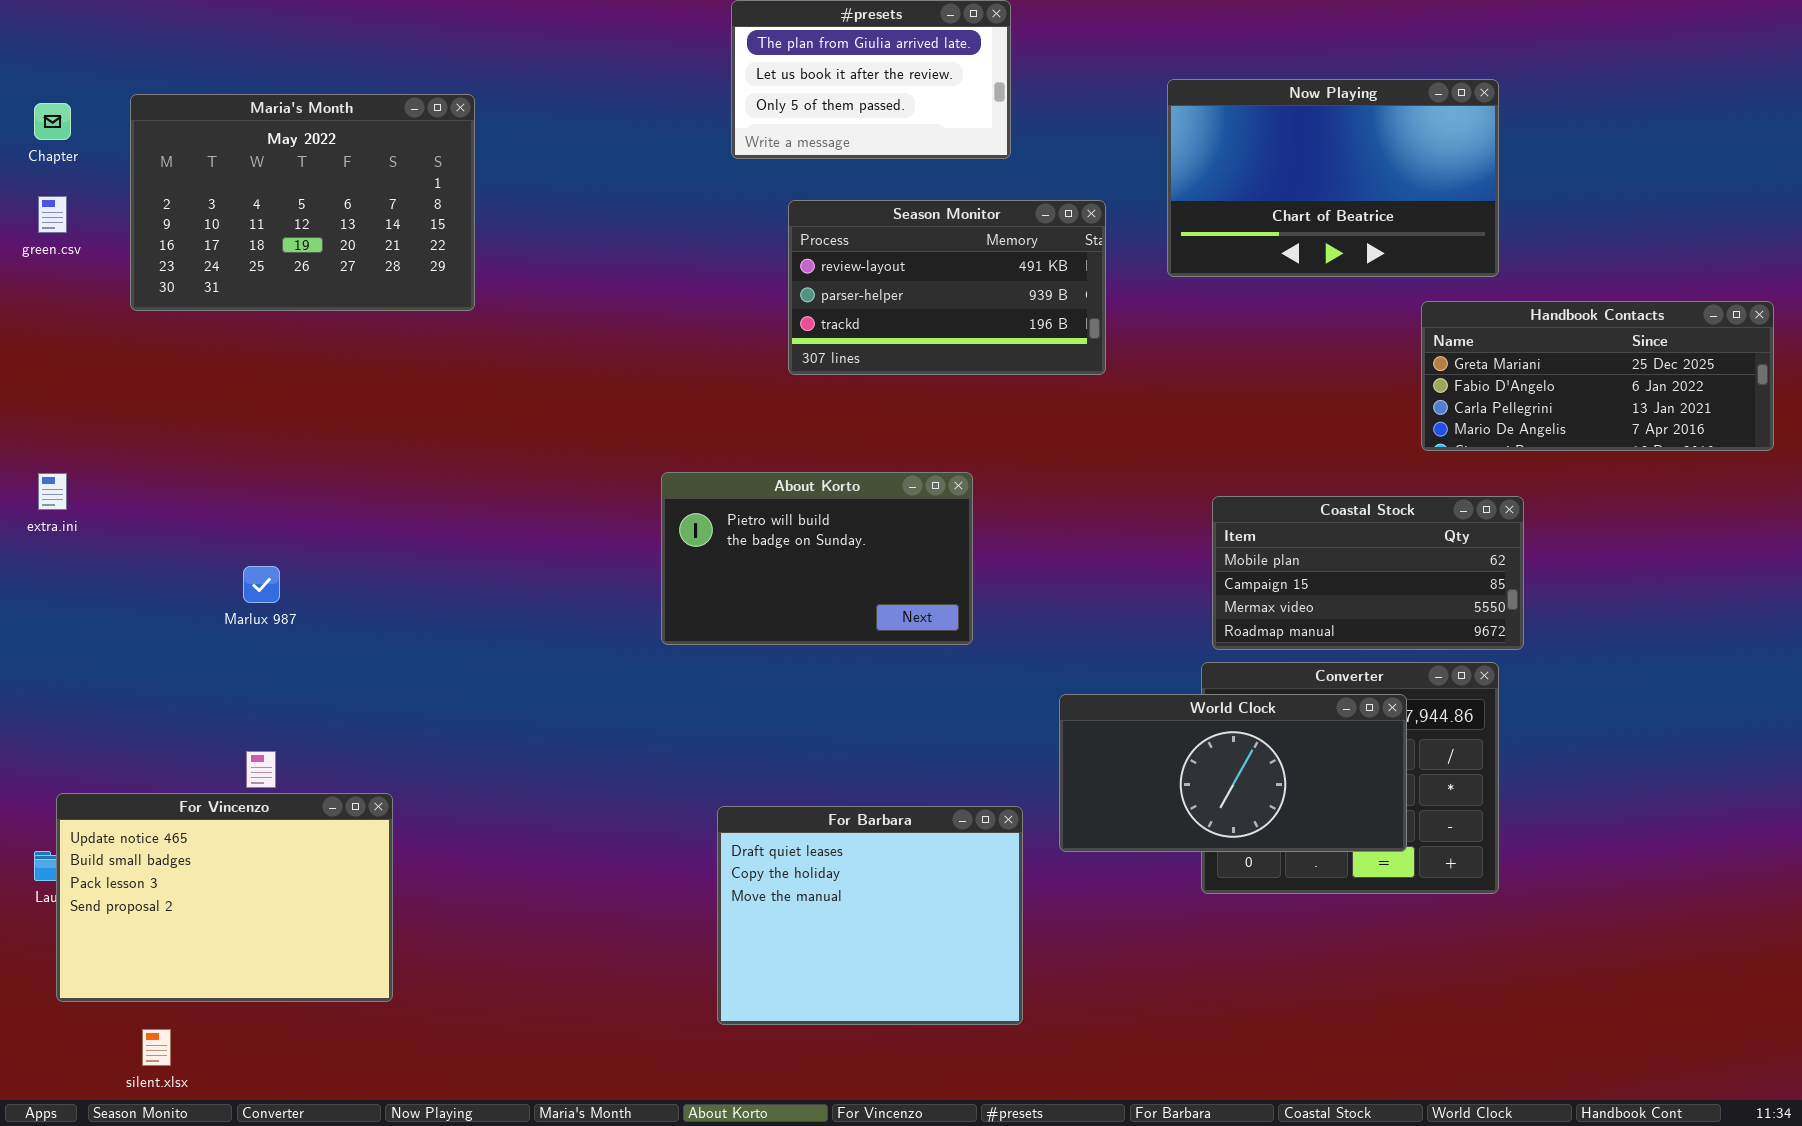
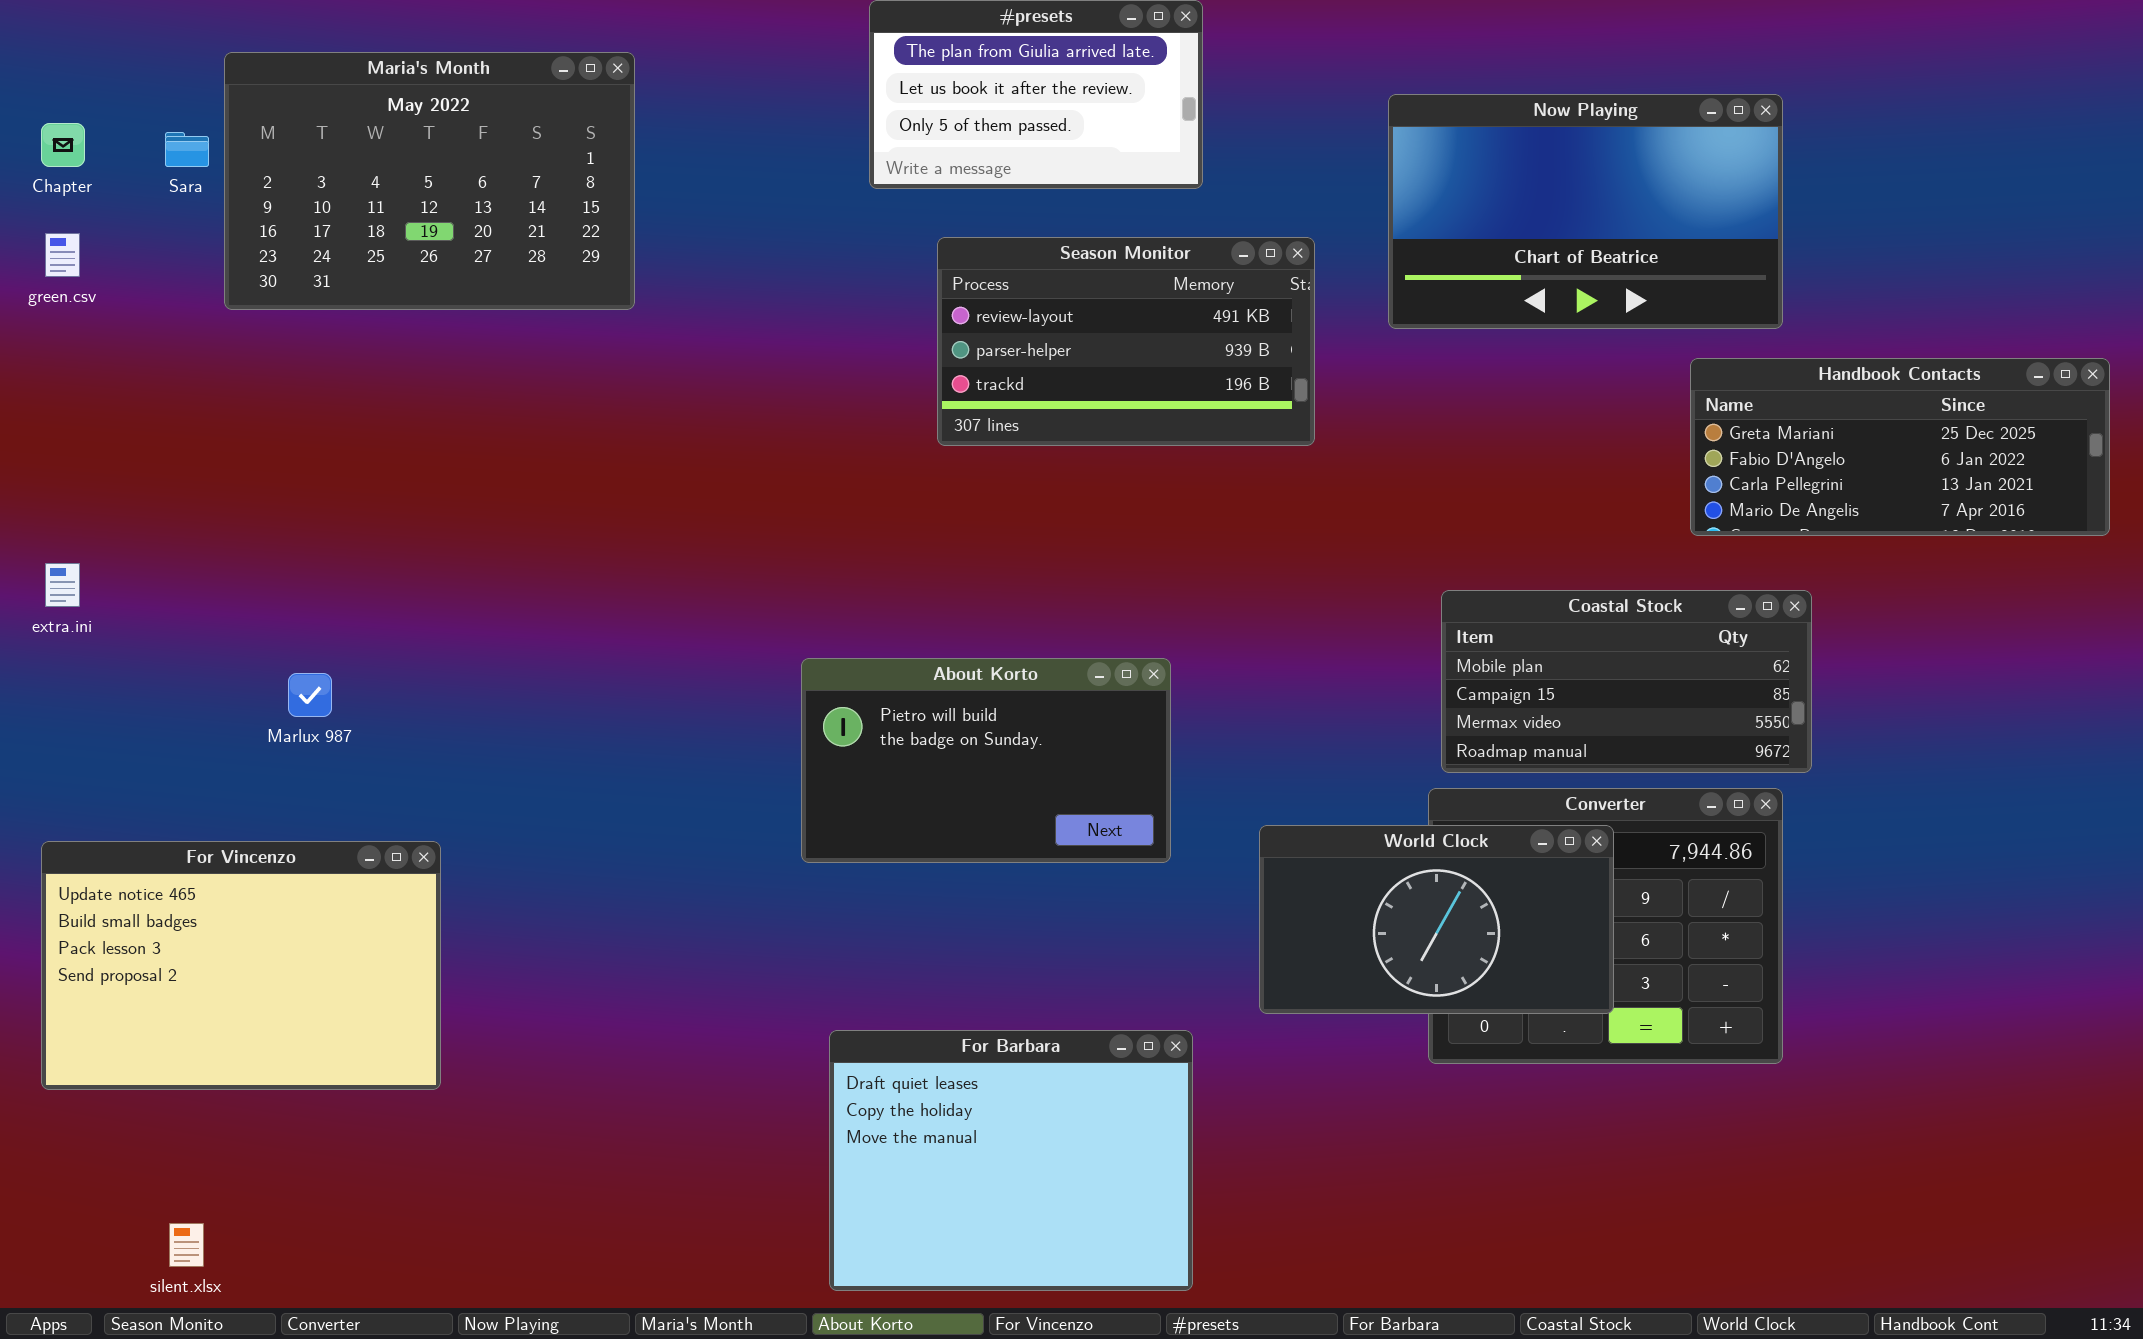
Maria's Month: [130,94,475,311] -> [224,52,635,310], moved
About Korto: [661,472,973,645] -> [801,658,1171,863], moved
World Clock: [1059,694,1407,852] -> [1259,825,1614,1014], resized
For Vincenzo: [56,793,393,1002] -> [41,841,441,1090], moved
For Barbara: [717,806,1023,1025] -> [829,1030,1193,1291], moved

